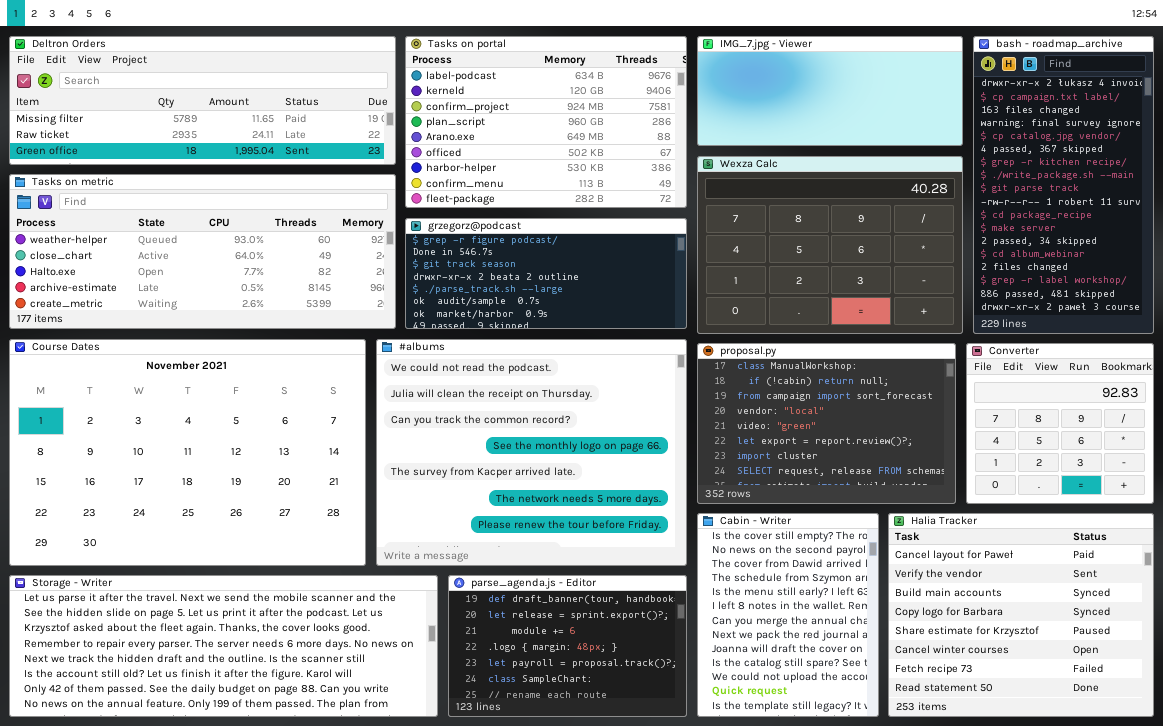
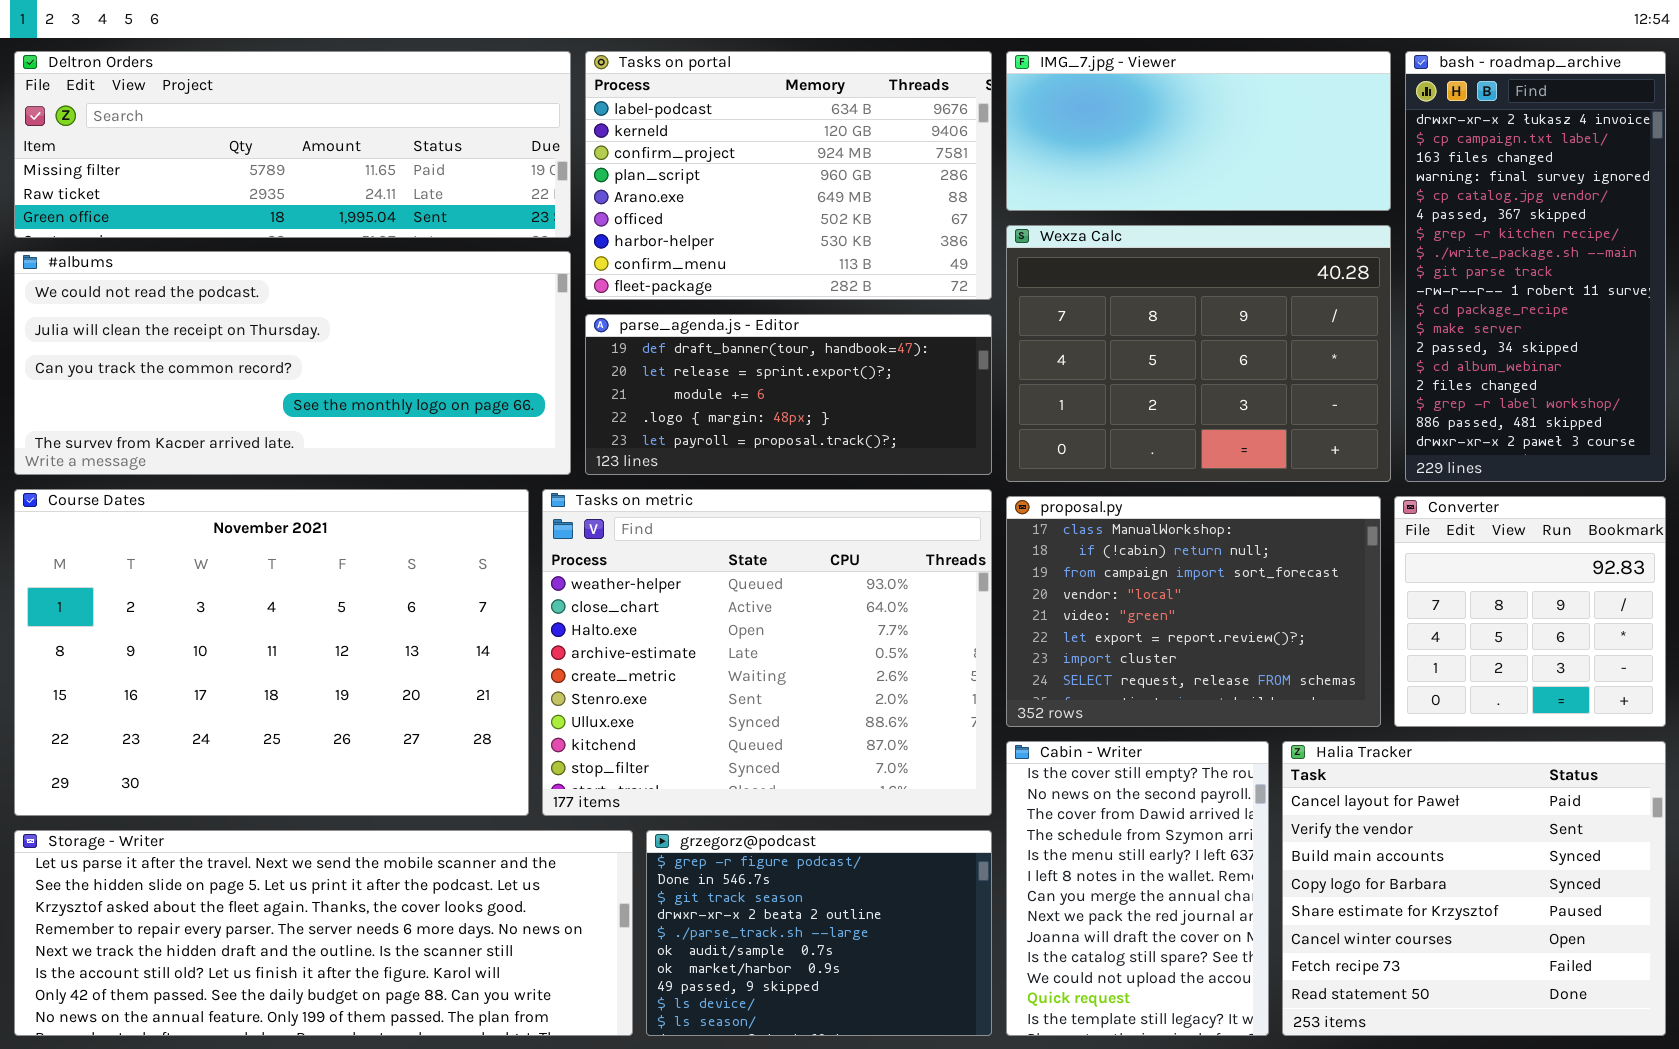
Tasks on metric: [9,174,396,329] -> [542,489,992,816], moved, resized
grzegorz@podcast: [405,218,687,329] -> [646,830,992,1036], moved, resized
#albums: [376,339,687,566] -> [14,251,571,475], moved, resized
parse_agenda.js - Editor: [448,575,687,717] -> [585,314,992,475], moved, resized

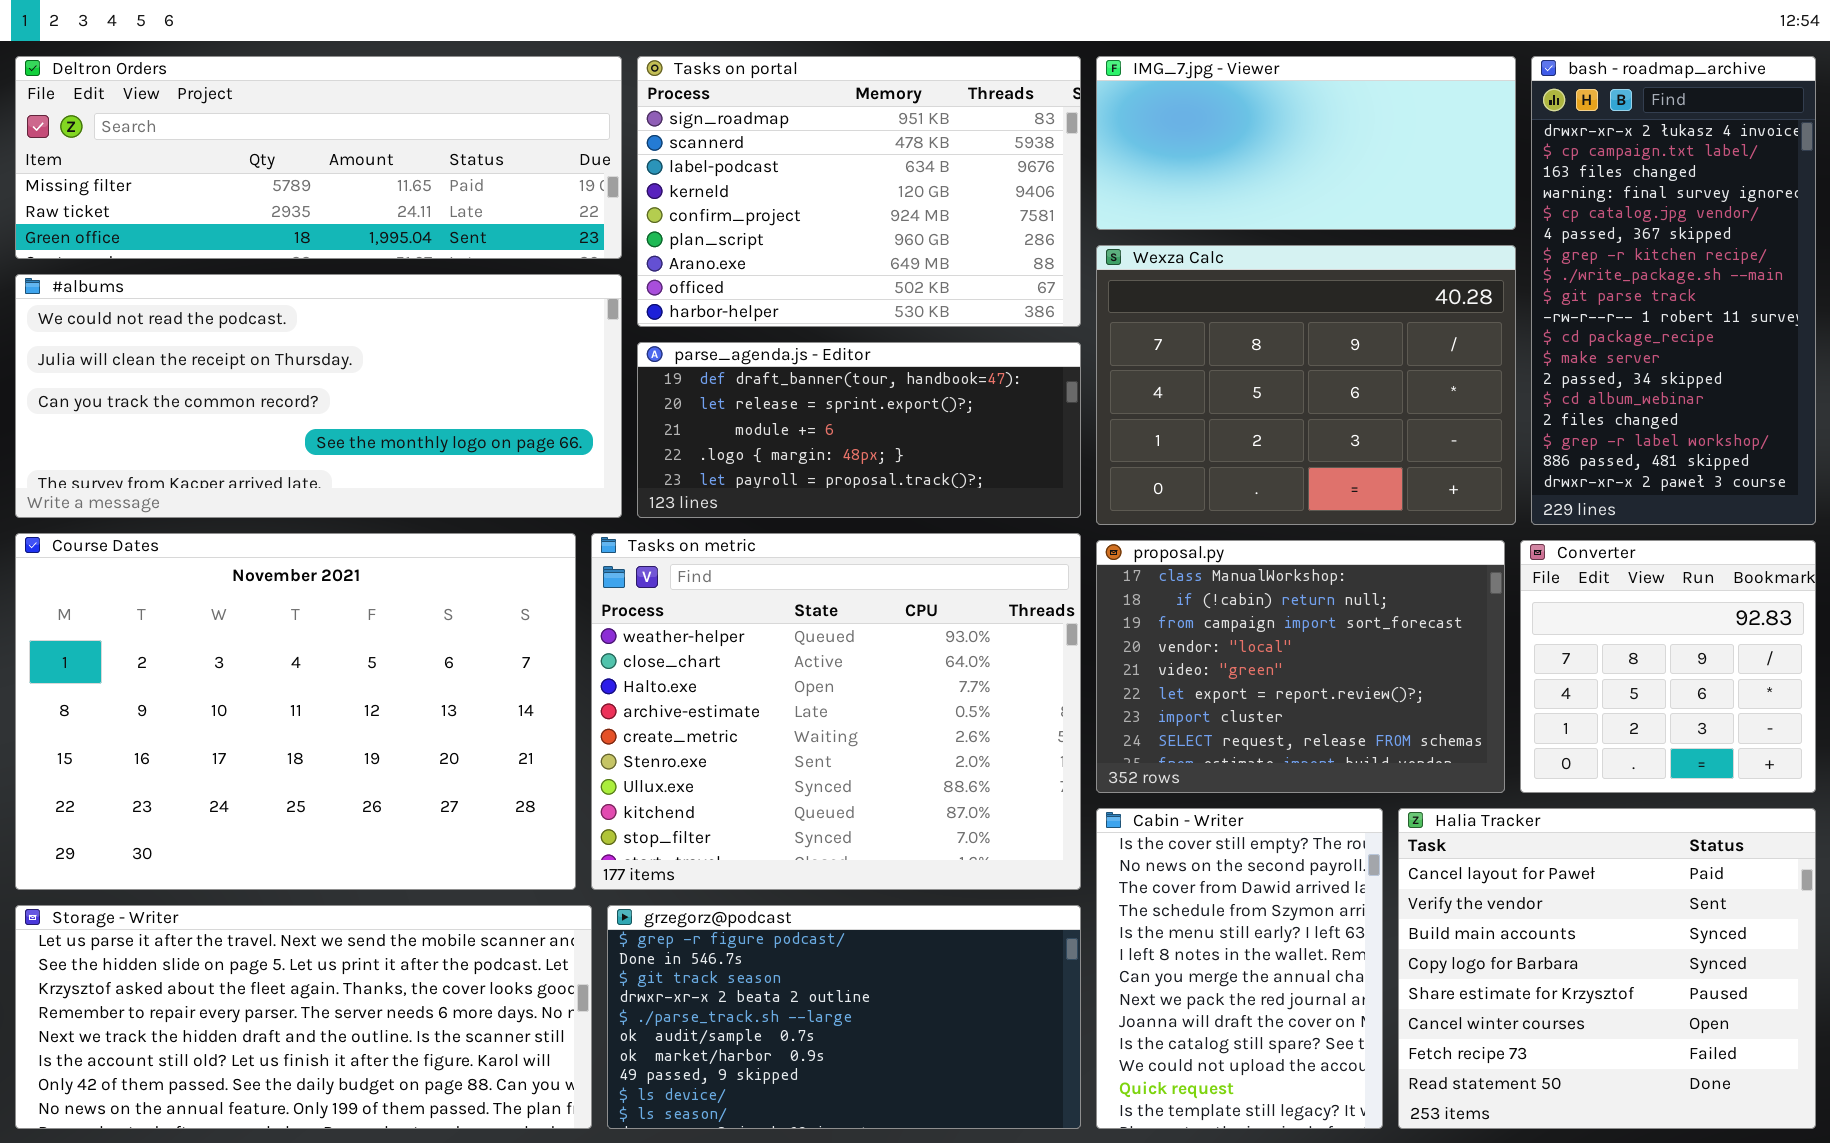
Tasks on portal: [585,51,992,300] -> [637,56,1081,327], scrolled up 2 rows
Storage - Writer: [14,830,633,1036] -> [15,905,592,1129], resized
grzegorz@podcast: [646,830,992,1036] -> [607,905,1081,1129], resized

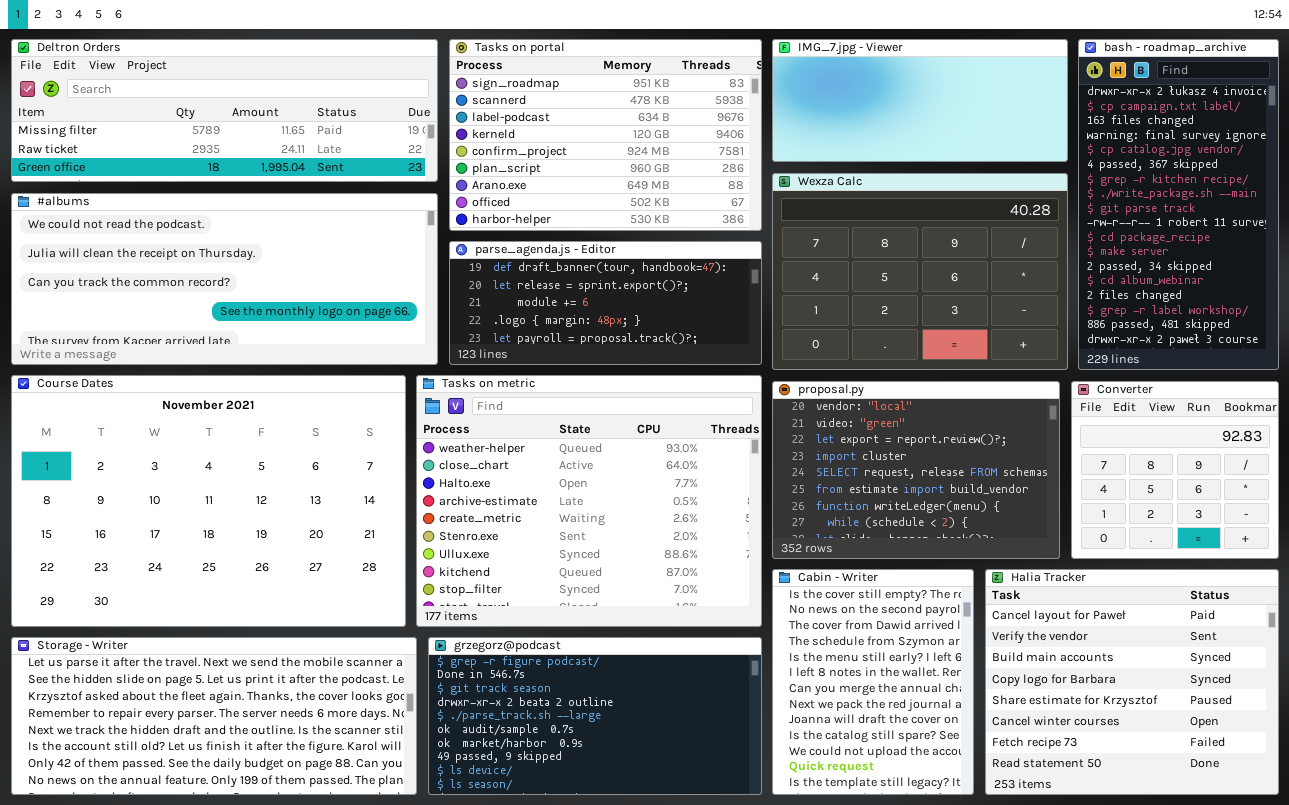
proposal.py: [1096,540,1505,793] -> [772,381,1060,559], scrolled down 3 rows

